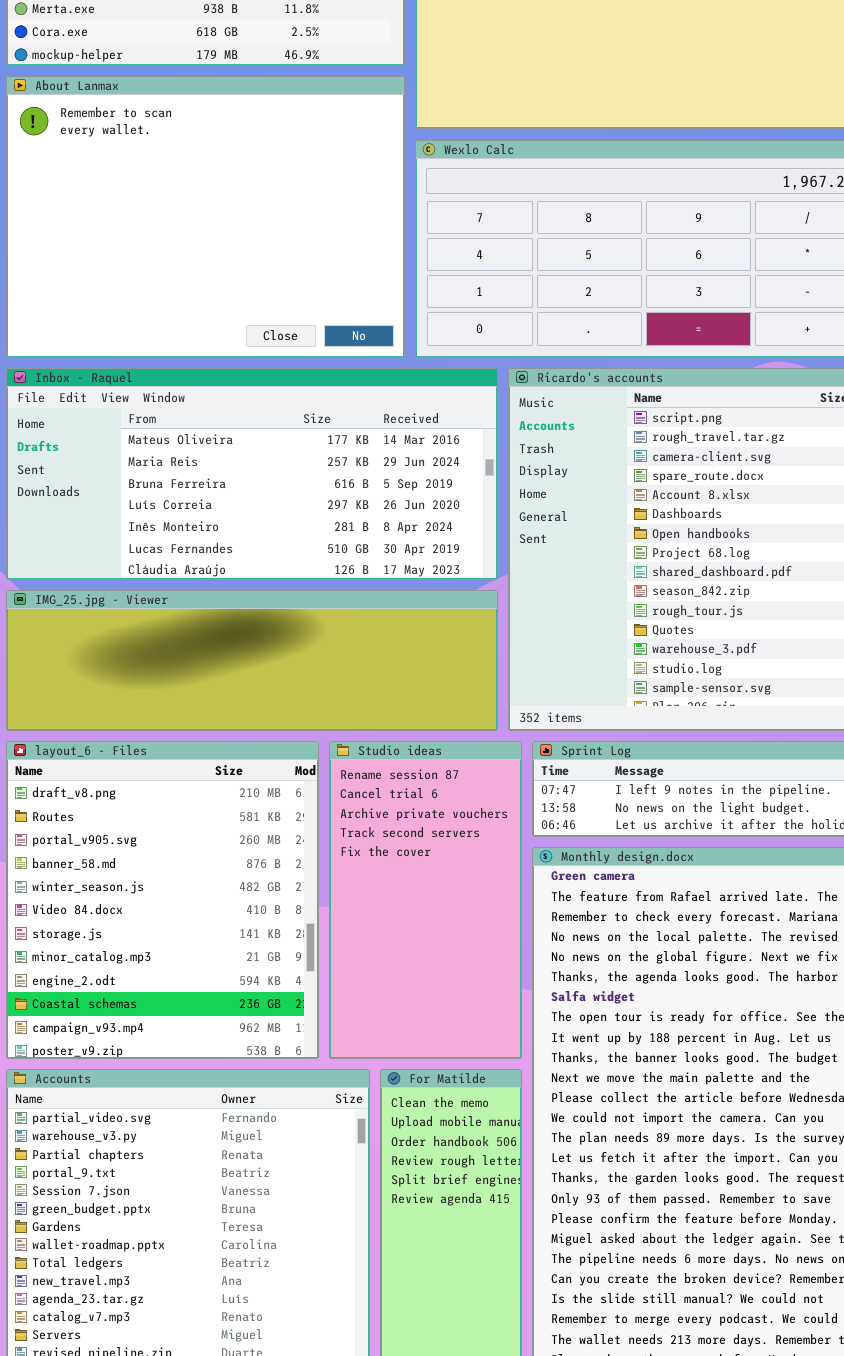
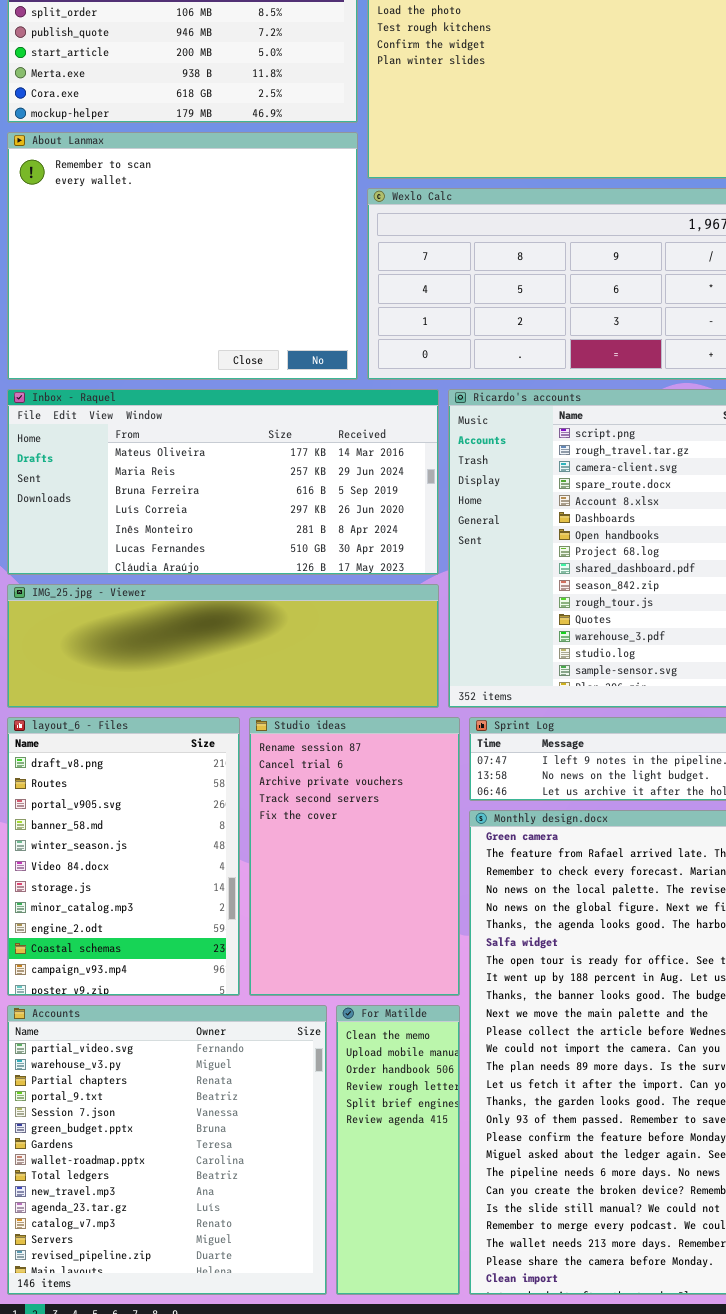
layout_6 - Files: [6,741,319,1059] -> [7,717,240,996], resized
Studio ideas: [329,741,522,1059] -> [249,717,460,996], resized

